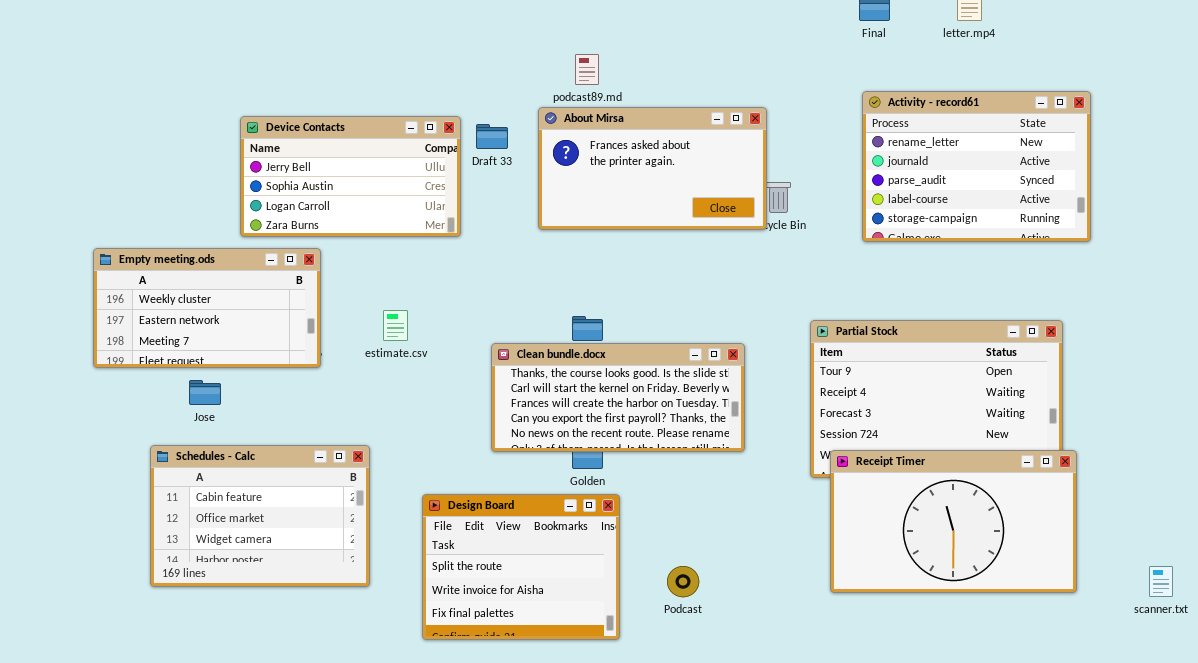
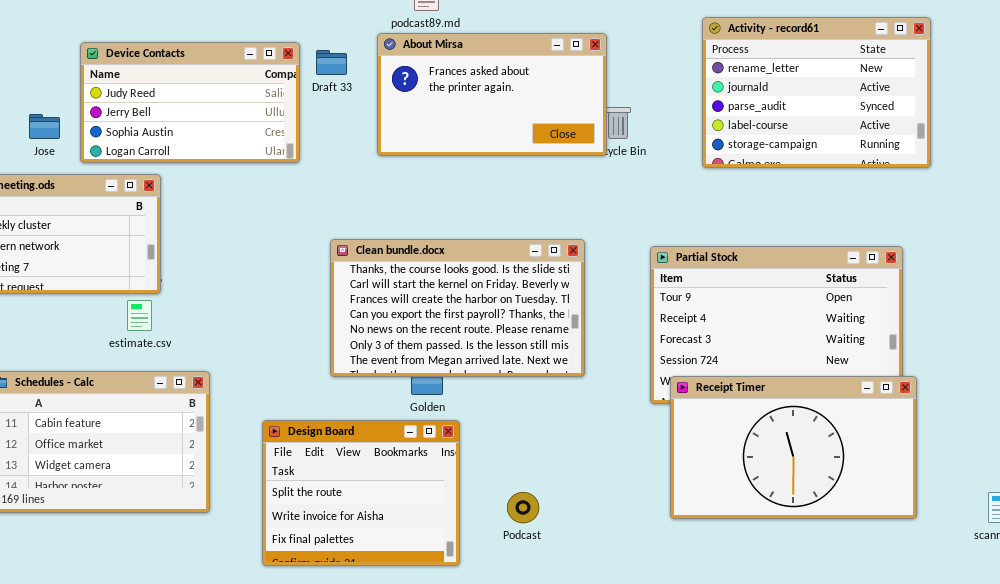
Device Contacts: [240,116,461,237] -> [80,42,300,163], scrolled up 1 row
estimate.csv: [383,310,408,341] -> [127,300,152,331], moved
Clean bundle.docx: [491,343,745,452] -> [330,239,585,377], resized
Jose: [189,380,221,405] -> [29,114,60,139], moved

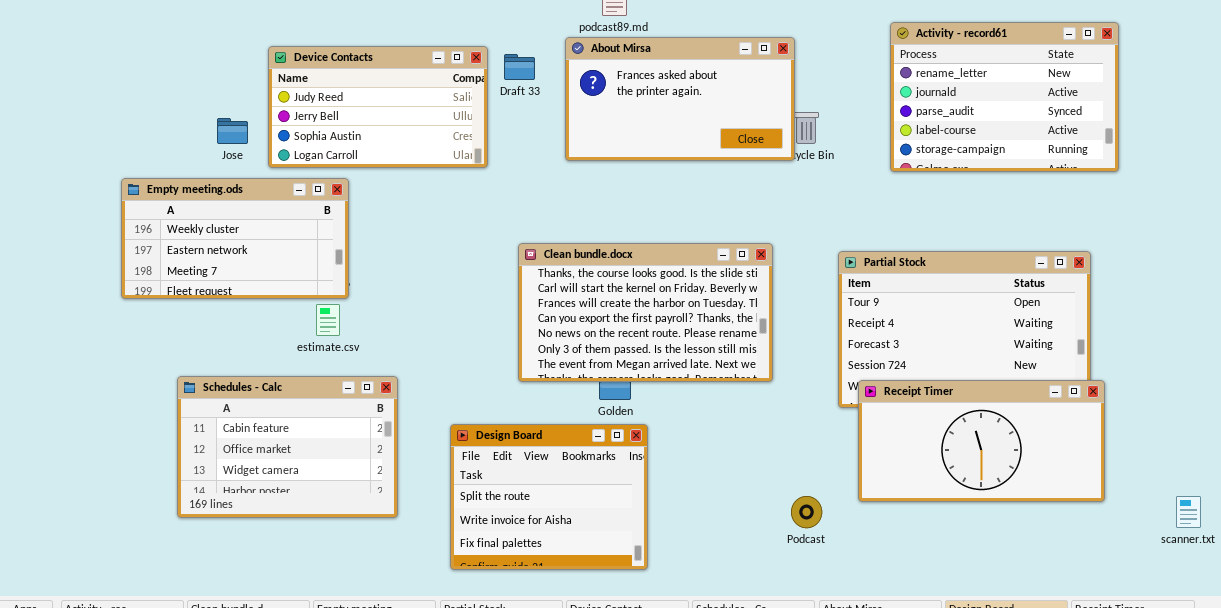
Receipt Timer: [670,376,917,519] -> [858,380,1105,502], resized
Podcast: [507,492,539,523] -> [791,496,822,528], moved

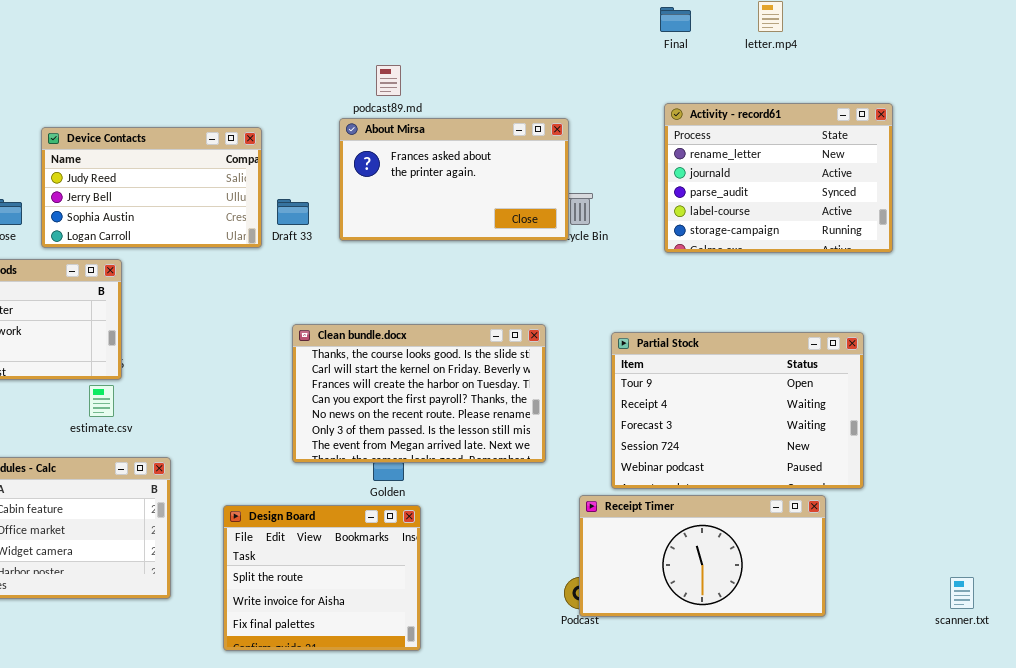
Draft 33: [504,54,535,80] -> [277,199,309,225], moved
Receipt Timer: [858,380,1105,502] -> [579,495,826,617], moved

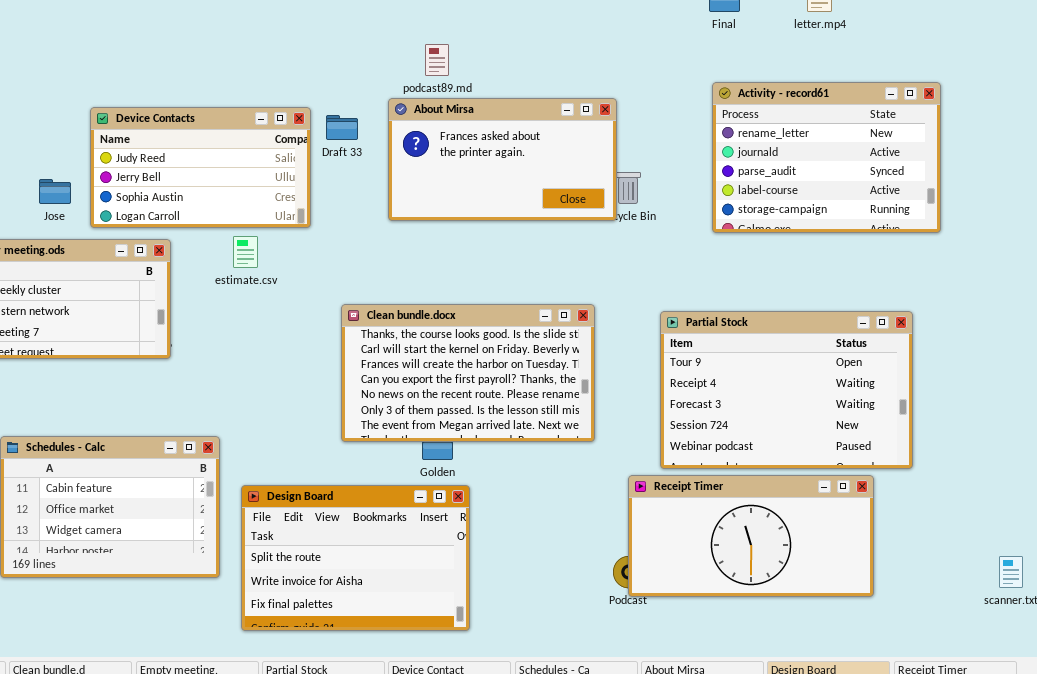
Draft 33: [277,199,309,225] -> [326,115,358,140], moved
estimate.csv: [89,385,114,417] -> [233,236,258,268], moved
Design Board: [223,505,421,651] -> [241,485,470,631], resized

